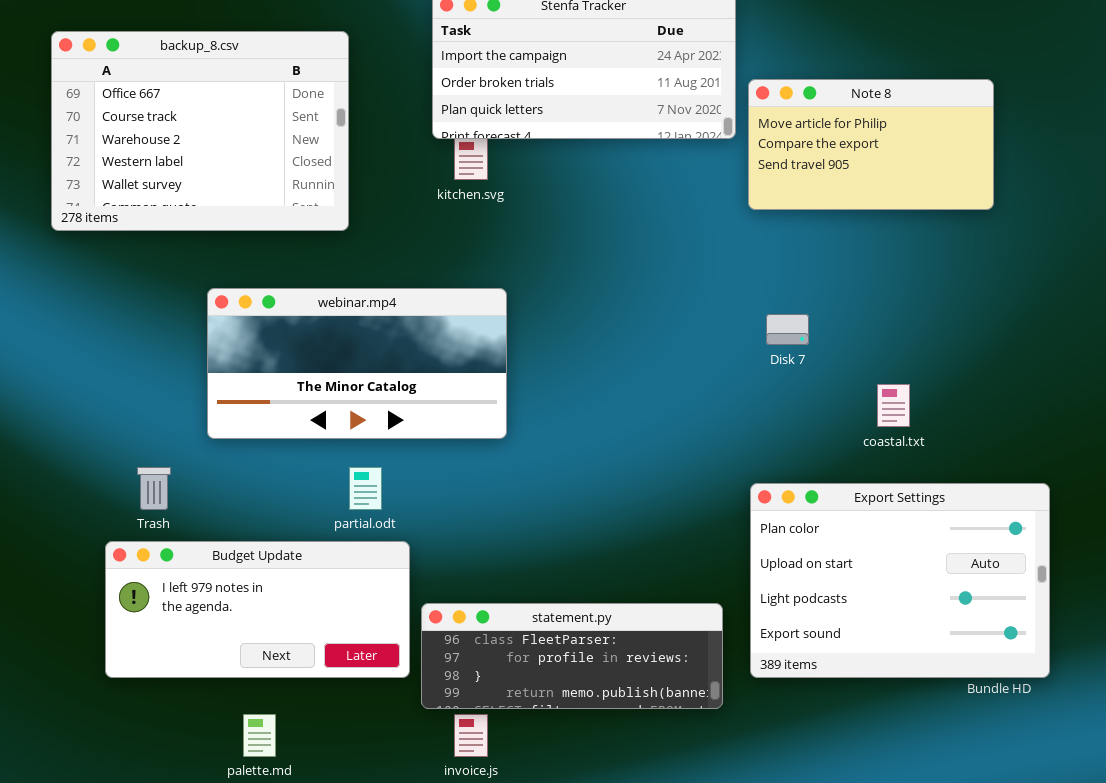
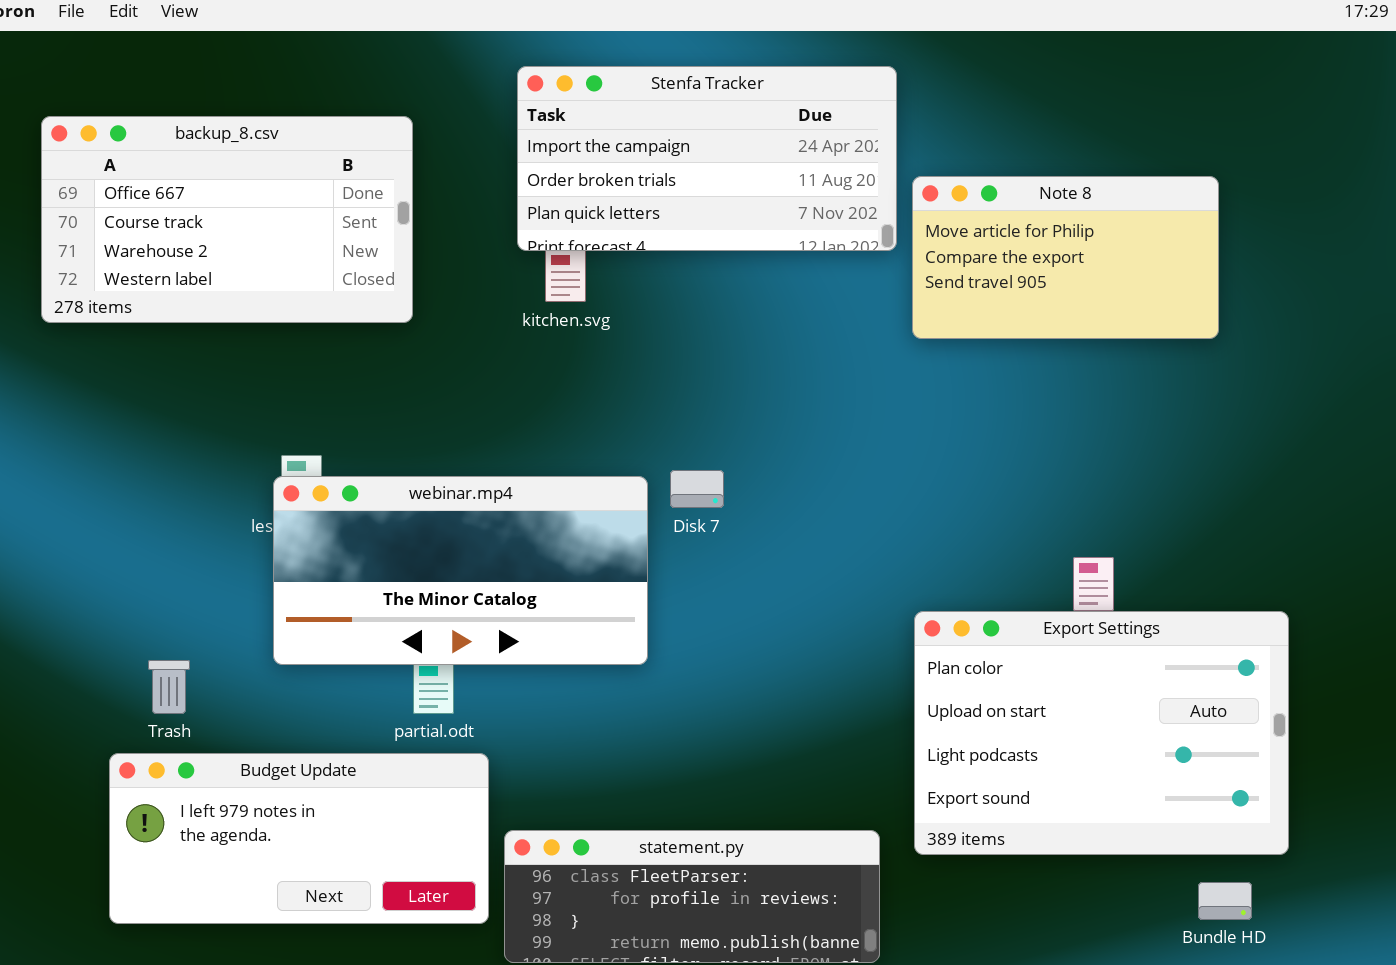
backup_8.csv: [51,31,349,231] -> [41,116,413,323], resized
webinar.mp4: [207,288,507,439] -> [273,476,648,665], moved
Disk 7: [766,314,809,345] -> [670,470,724,508], moved
Export Settings: [750,483,1050,678] -> [914,611,1289,855], moved

